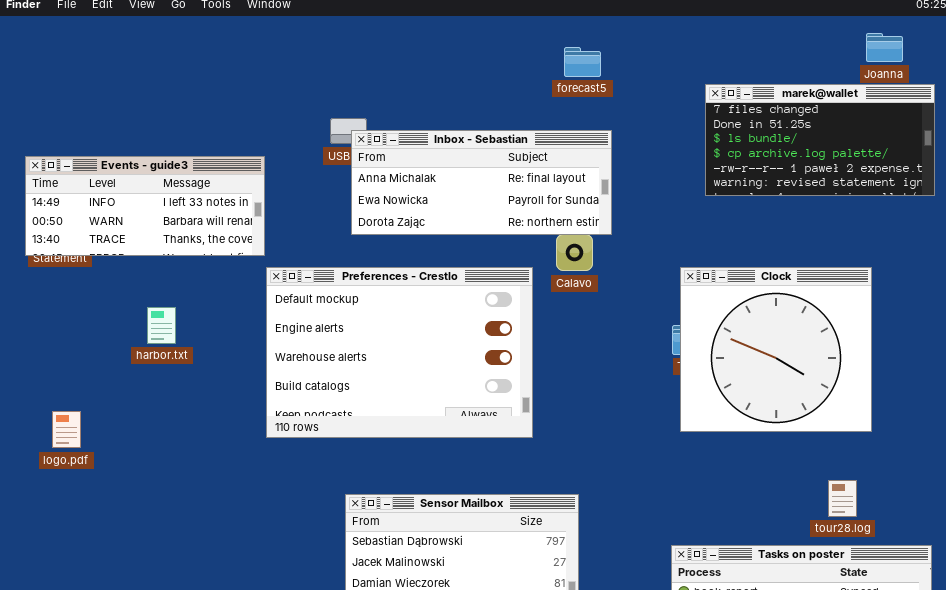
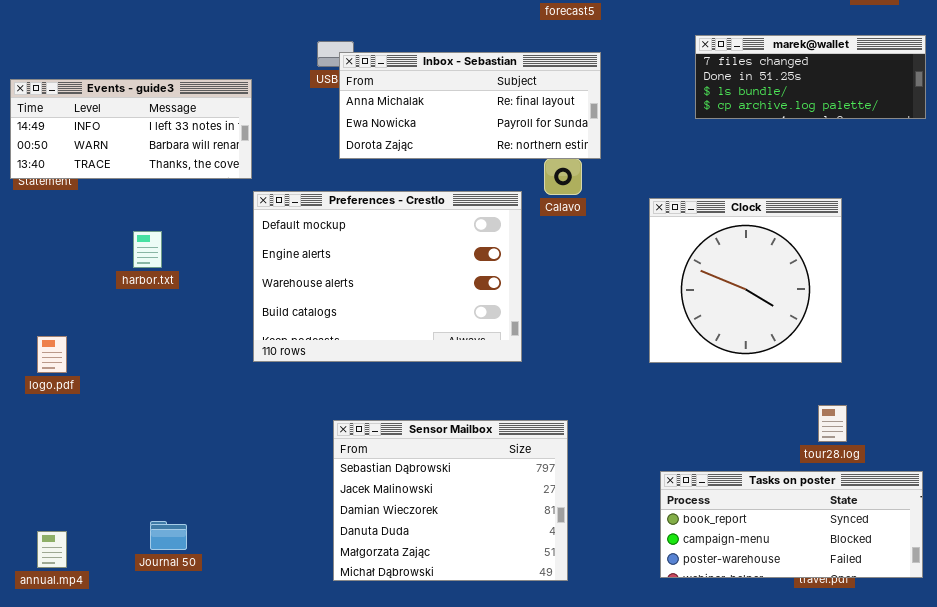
marek@wallet: [705,84,935,196] -> [695,35,926,119], resized
Clock: [680,267,872,432] -> [649,198,842,363], moved

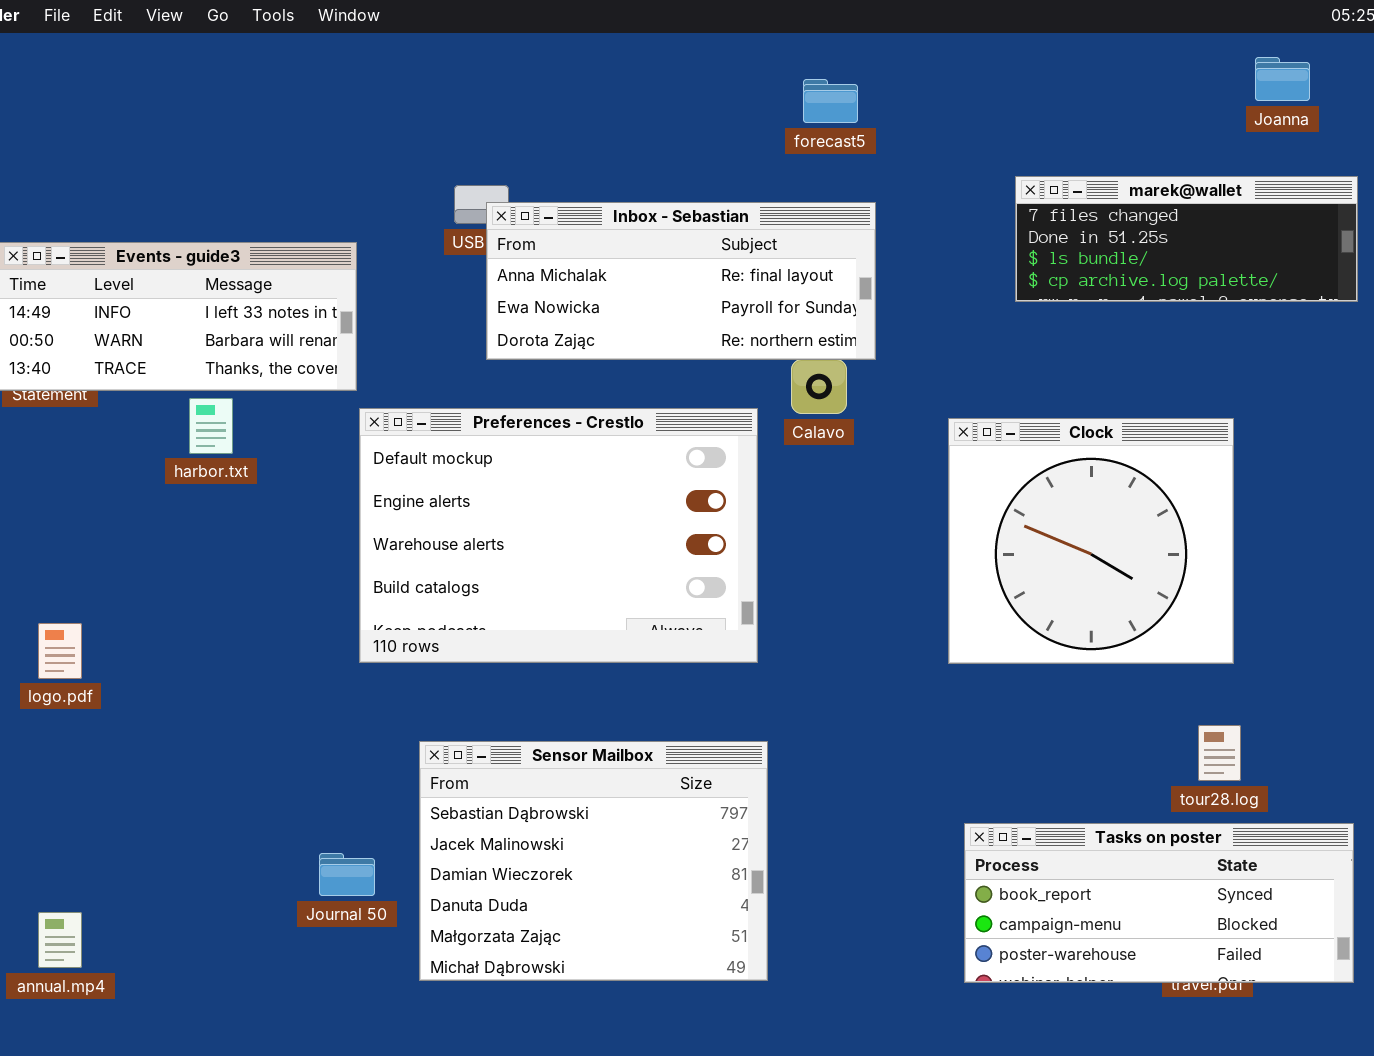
harbor.txt: [133,231,162,268] -> [189,398,233,454], moved
Sensor Mailbox: [333,420,568,581] -> [419,741,768,981], moved
Journal 50: [150,521,187,550] -> [319,853,375,896], moved

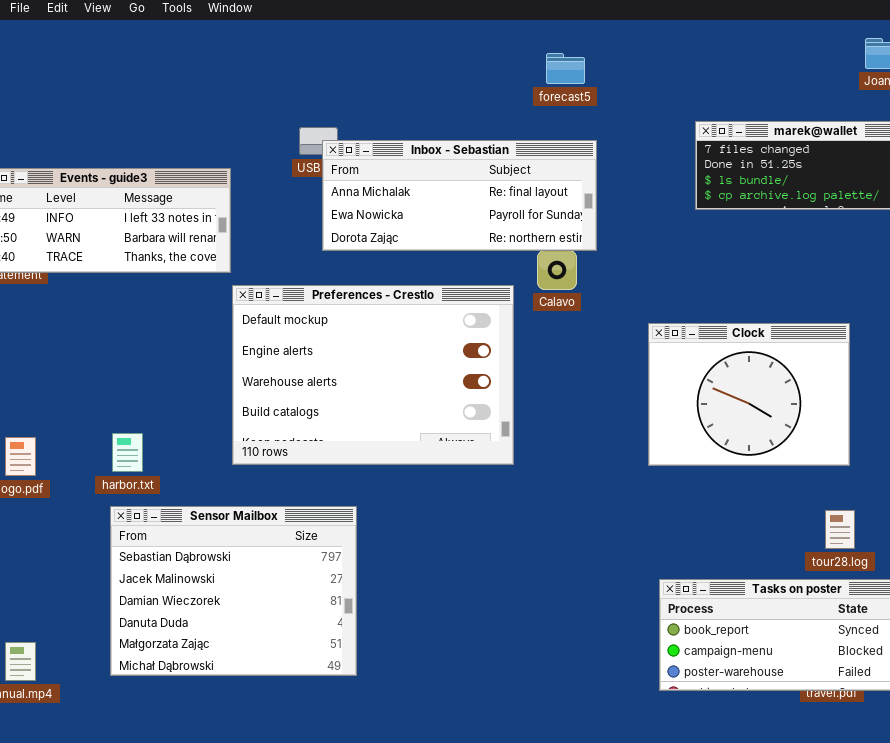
harbor.txt: [189,398,233,454] -> [112,433,143,472], moved
Clock: [948,418,1234,664] -> [648,323,850,466], resized
Sensor Mailbox: [419,741,768,981] -> [110,506,357,676], moved

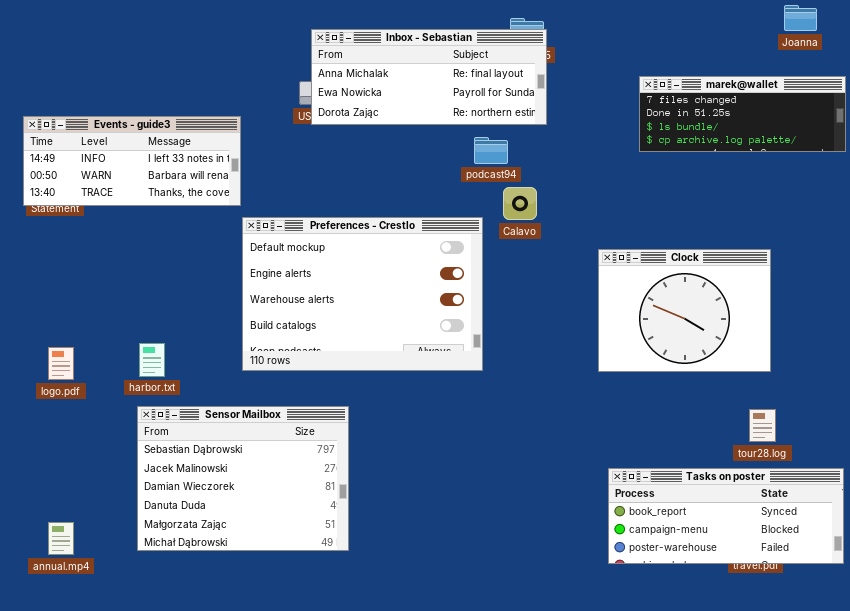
Inbox - Sebastian: [322,140,597,251] -> [311,29,547,125], moved

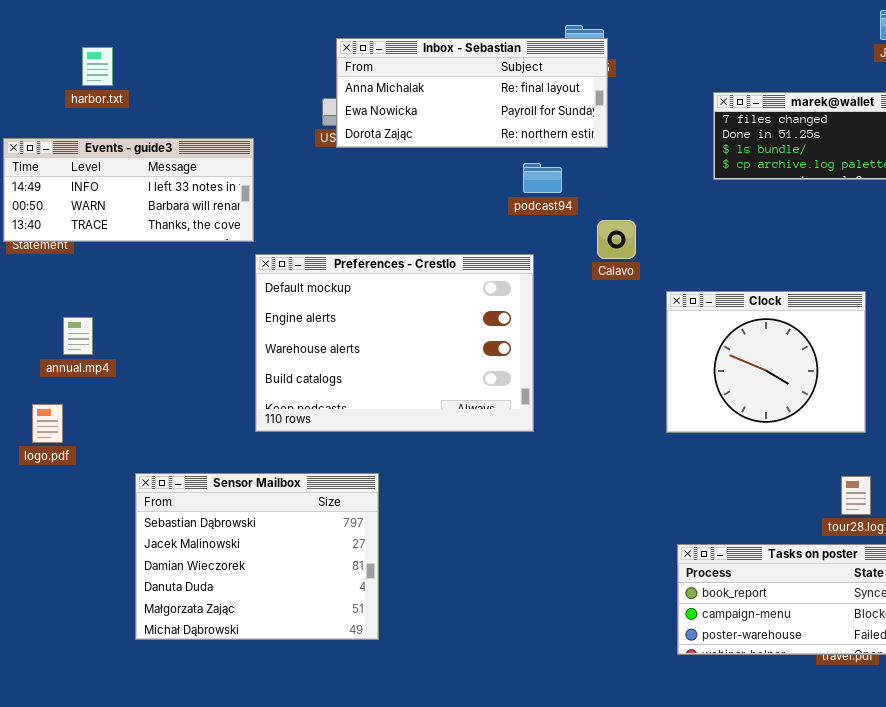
Calavo: [503,187,537,220] -> [597,220,636,259], moved
harbor.txt: [139,343,165,377] -> [82,47,113,86], moved
annual.mp4: [48,522,74,555] -> [63,317,93,355], moved

